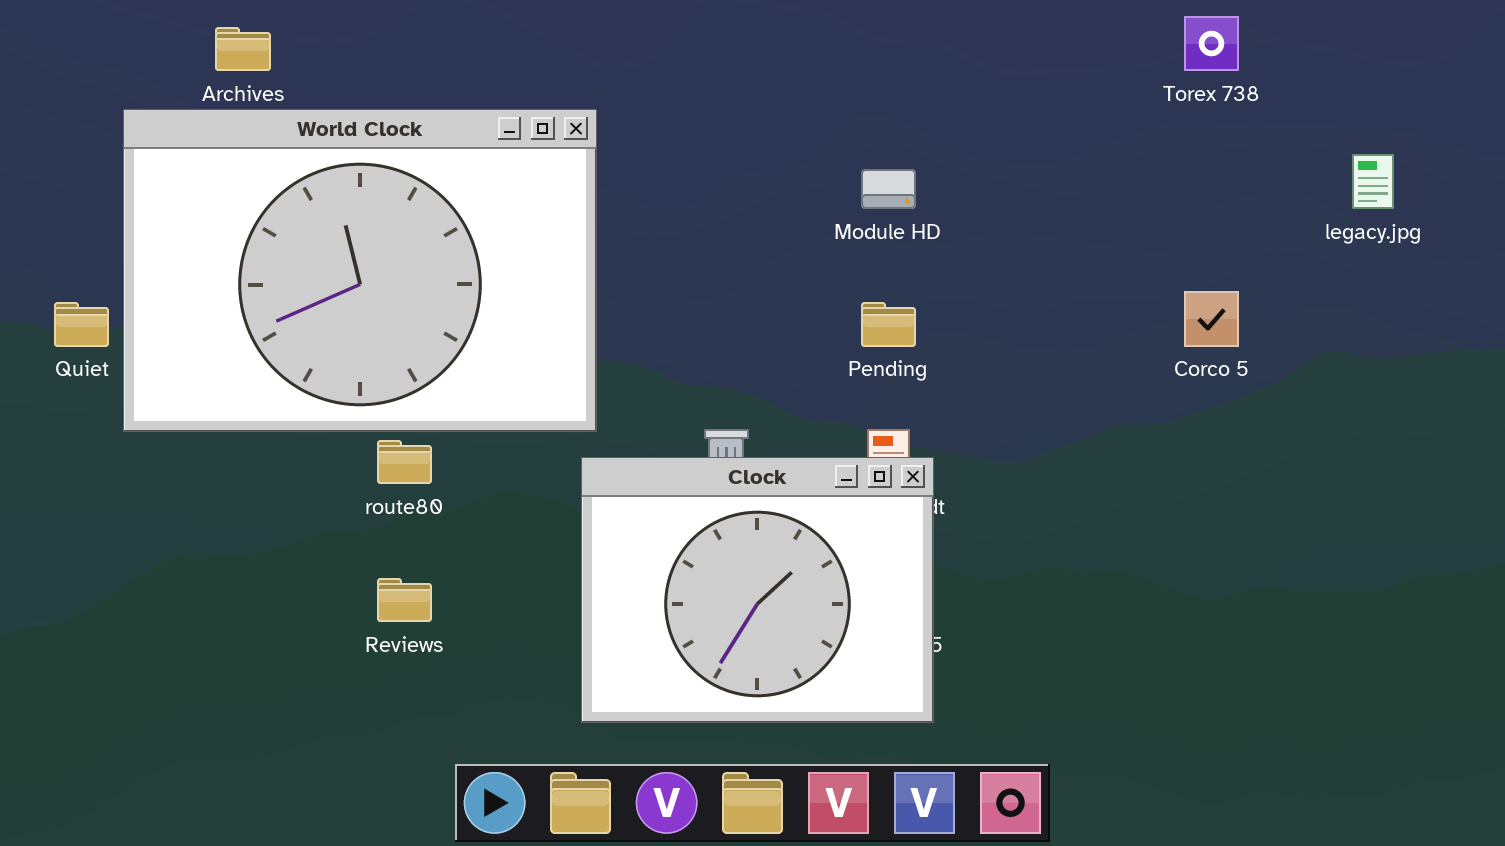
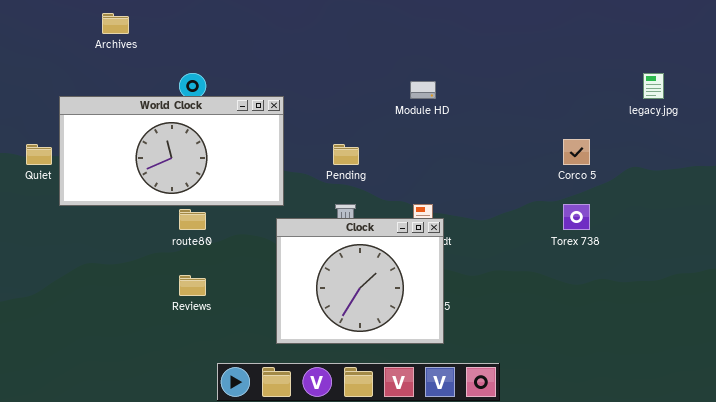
Torex 738: [1184,16,1239,71] -> [563,204,590,230], moved
World Clock: [123,109,597,432] -> [59,96,284,206], resized
Pending: [861,302,916,347] -> [333,144,359,165], moved

